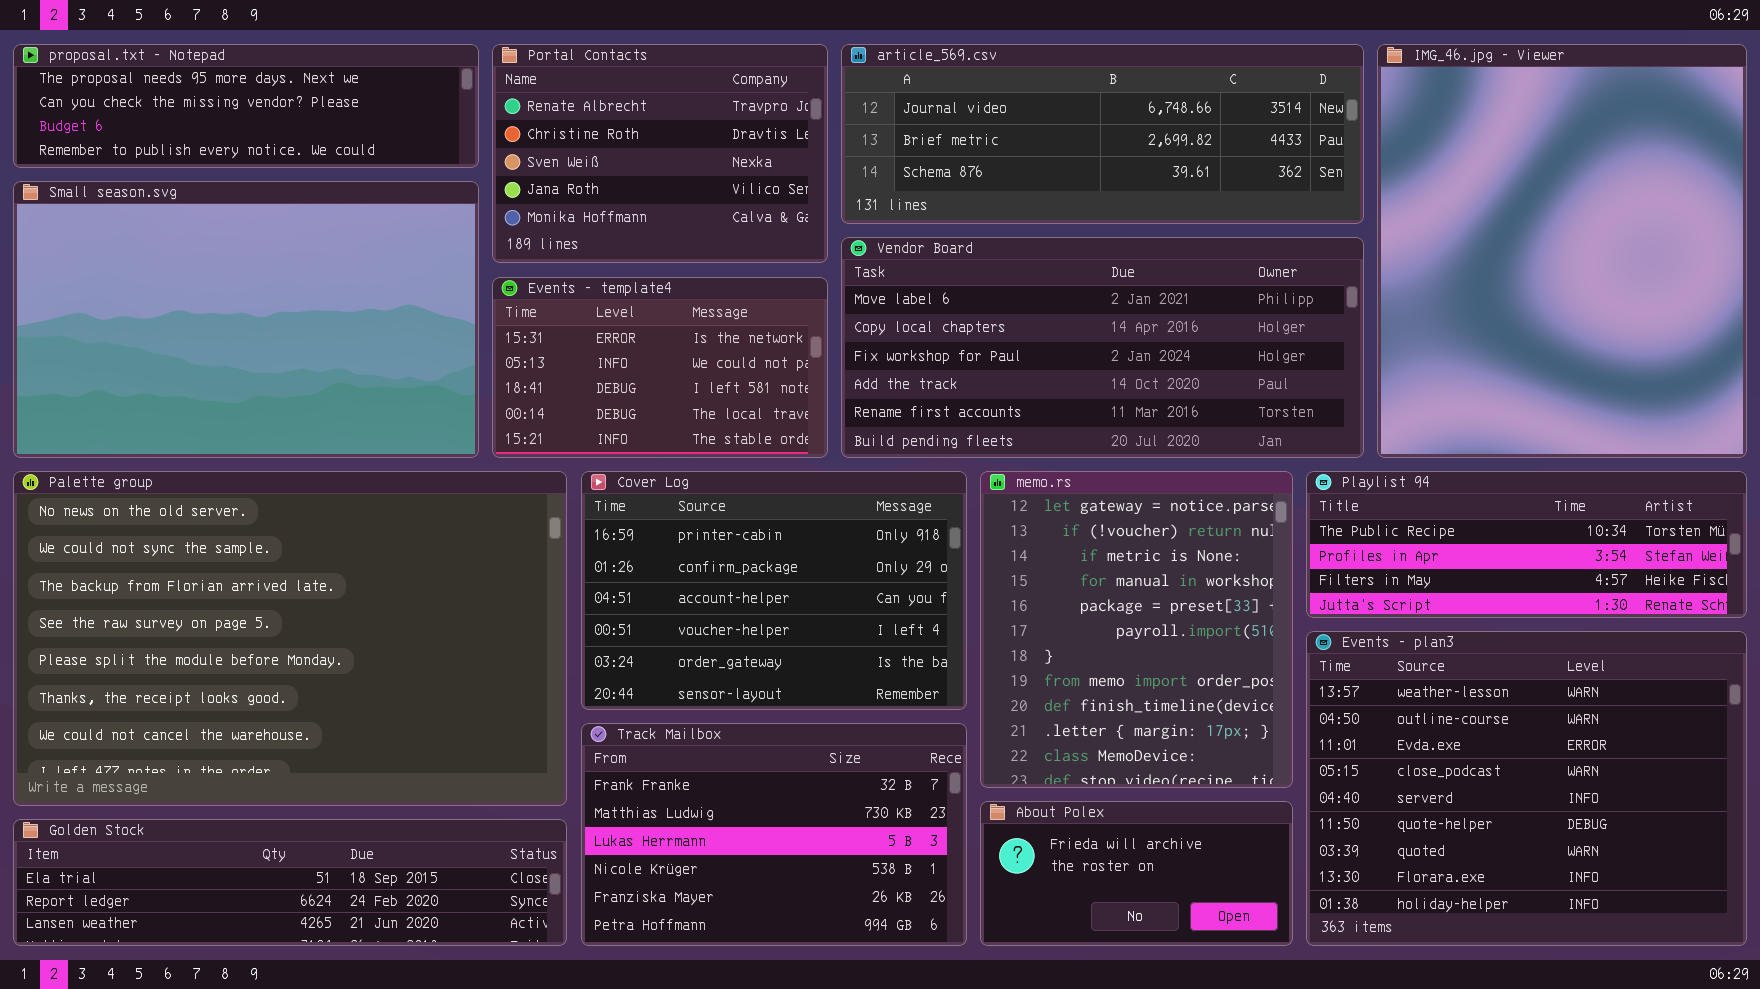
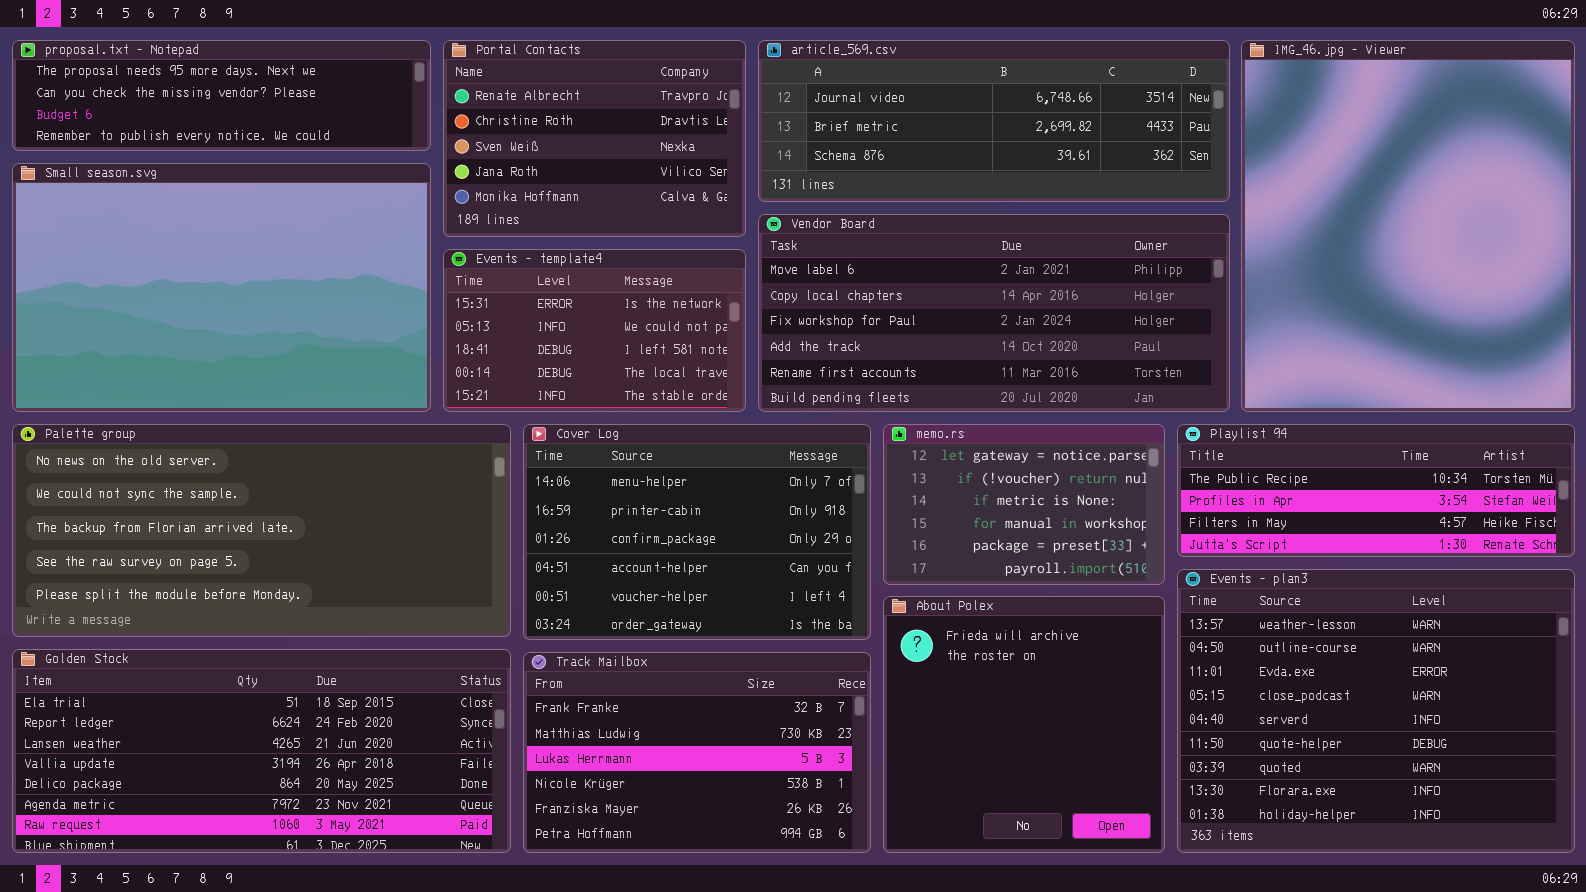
Palette group: [13,471,567,806] -> [12,424,511,637], resized
Cover Log: [581,471,967,710] -> [523,424,871,640], scrolled up 1 row
memo.rs: [980,471,1293,788] -> [883,424,1165,585], resized
About Polex: [980,801,1293,946] -> [883,596,1165,853], resized
Golden Stock: [13,819,567,946] -> [12,649,511,853], resized

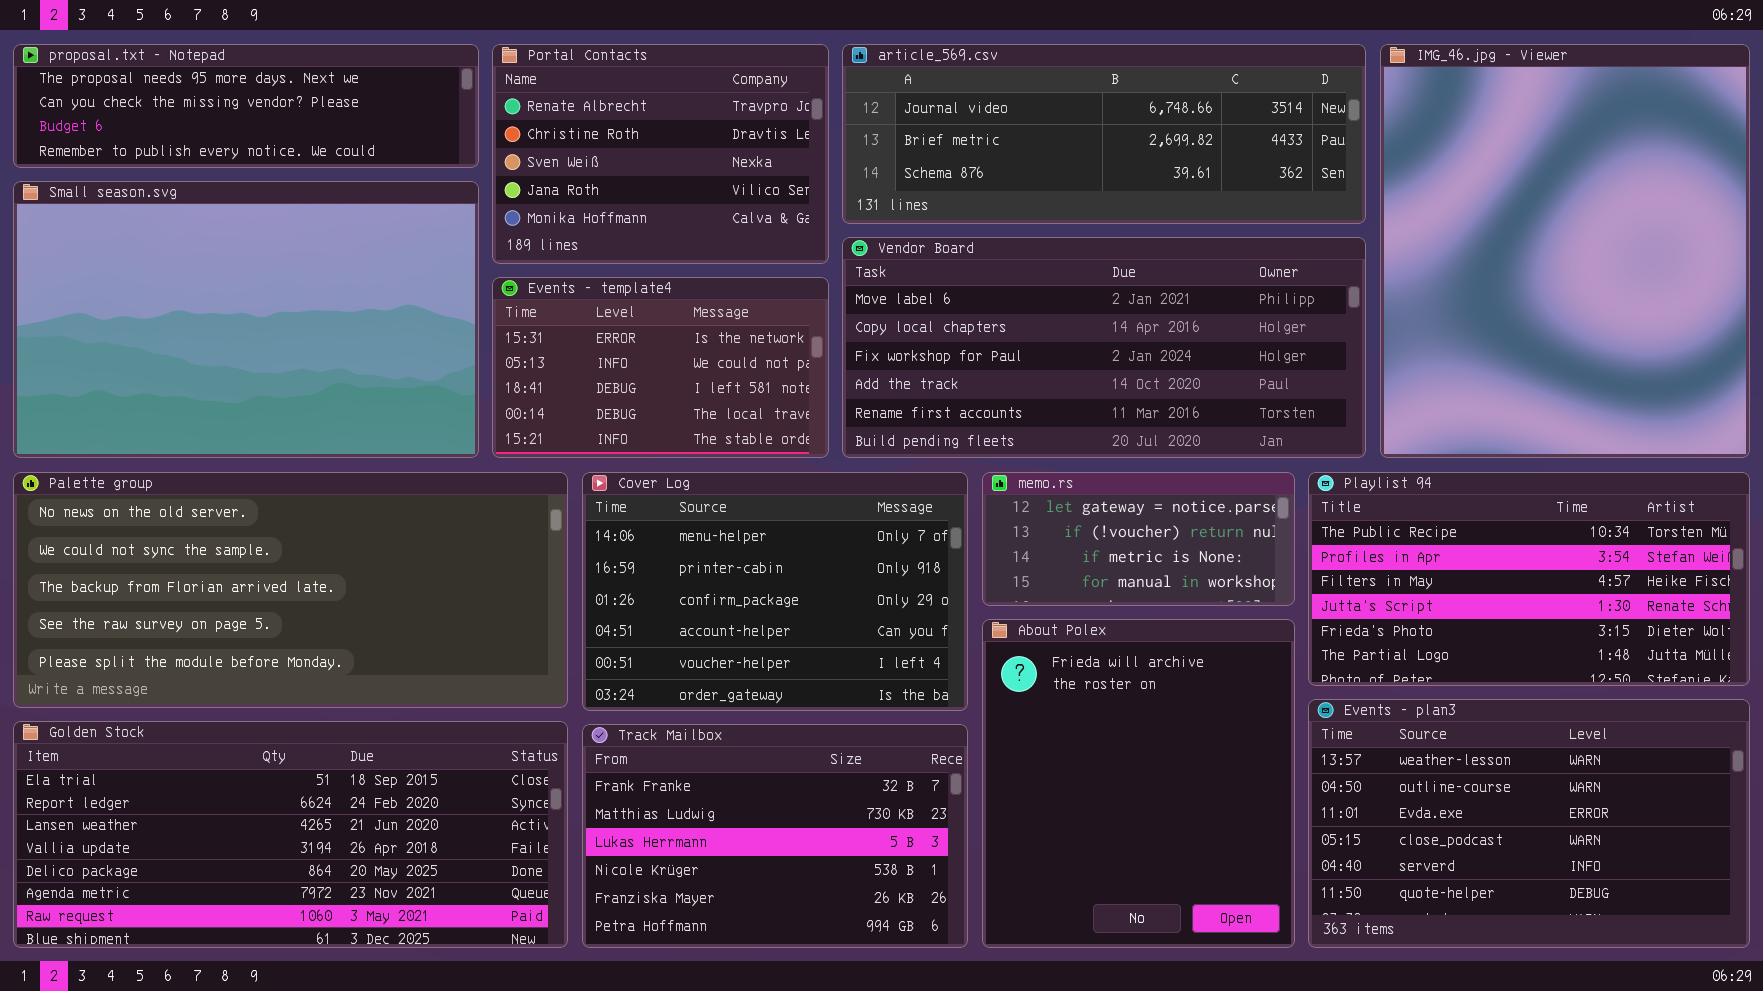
memo.rs: [883,424,1165,585] -> [982,472,1295,606], resized
Playlist 94: [1177,424,1575,557] -> [1308,472,1750,686], resized
Events - plan3: [1177,569,1575,853] -> [1308,699,1750,948], resized
About Polex: [883,596,1165,853] -> [982,619,1295,948], resized

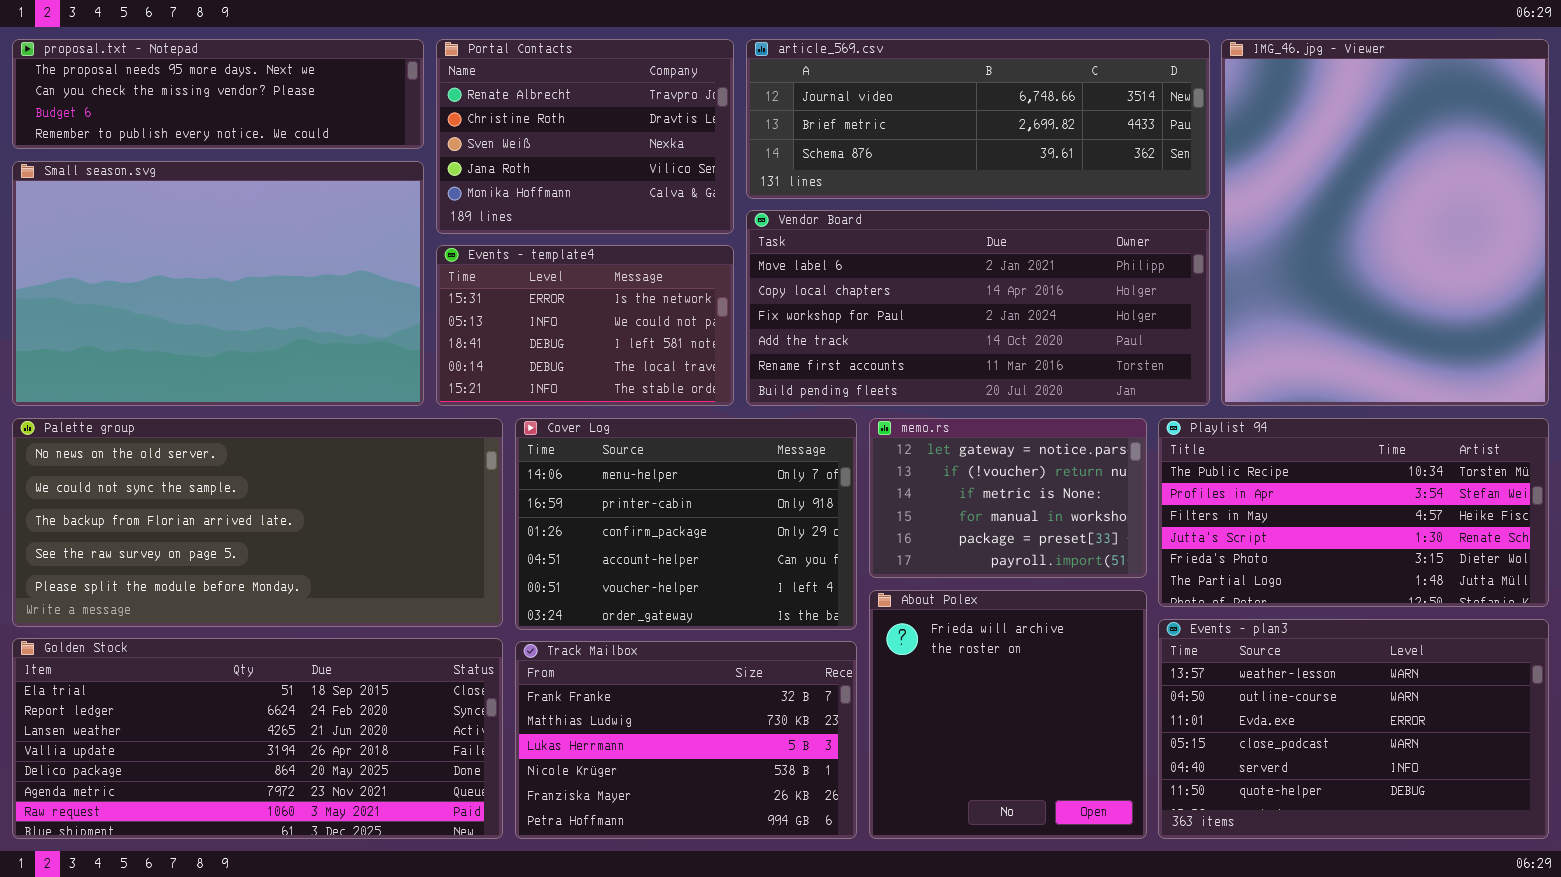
memo.rs: [982,472,1295,606] -> [869,418,1147,578], resized
About Polex: [982,619,1295,948] -> [869,590,1147,839], resized

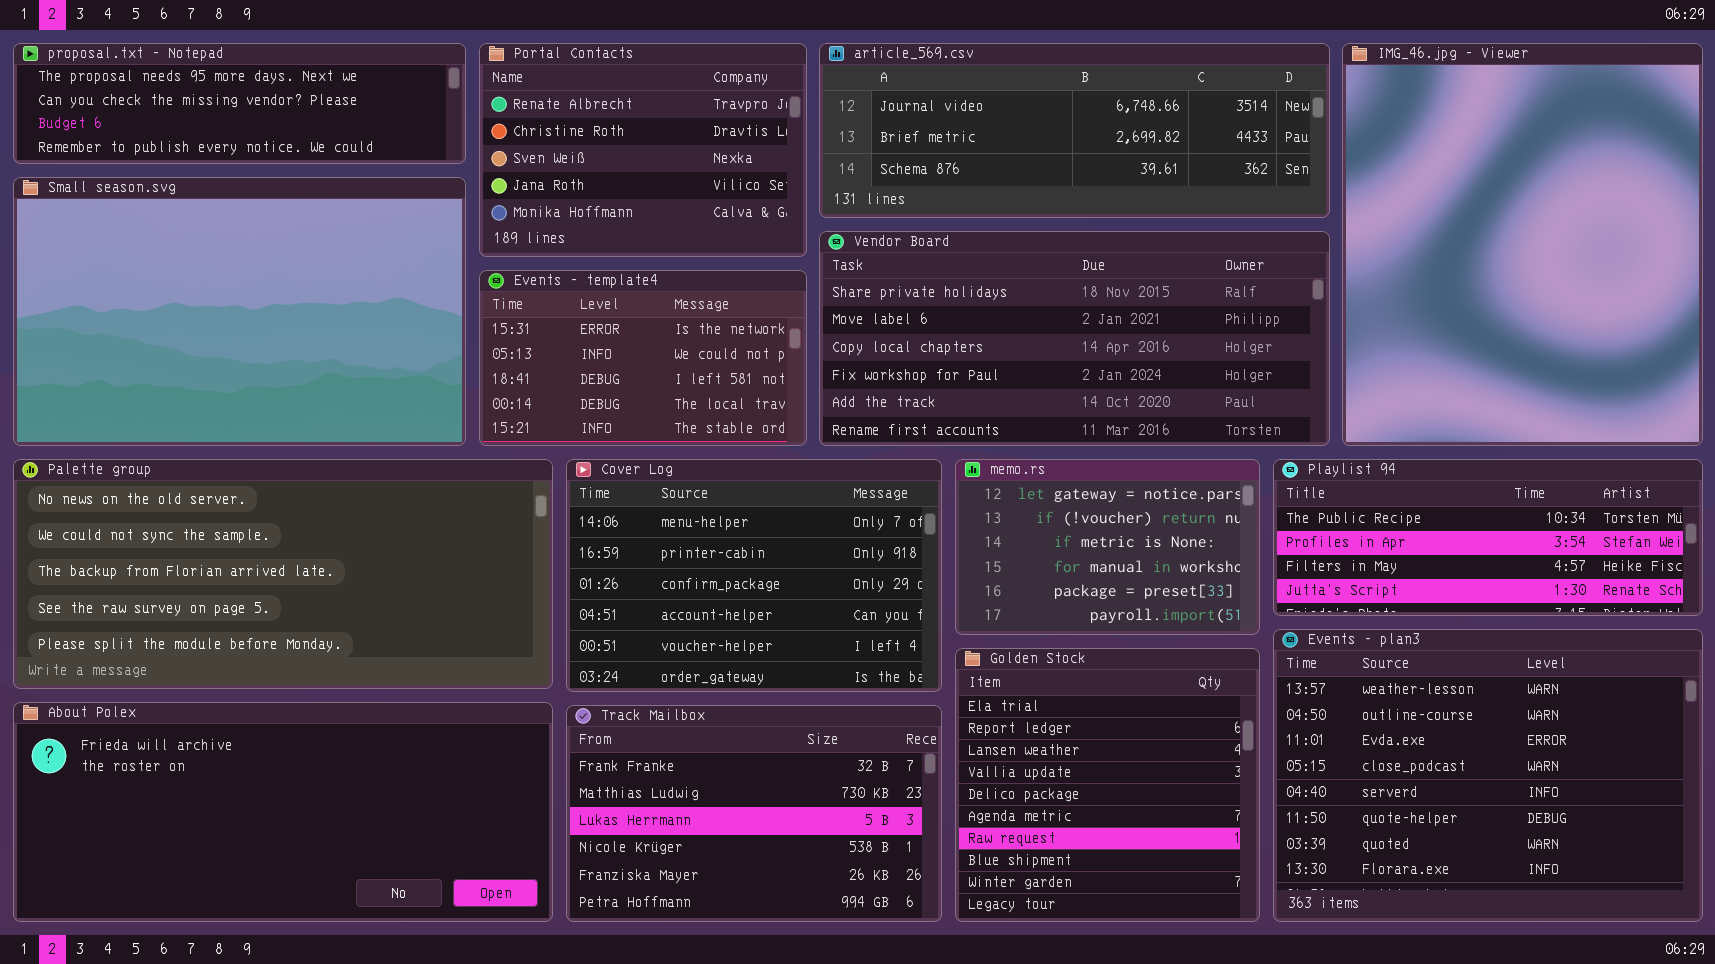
Vendor Board: [746,210,1210,406] -> [819,231,1330,446], scrolled up 1 row
Playlist 94: [1158,418,1549,607] -> [1273,459,1703,616], resized
About Polex: [869,590,1147,839] -> [13,702,553,922], moved, resized
Events - plan3: [1158,619,1549,839] -> [1273,629,1703,922], resized
Golden Stock: [12,638,503,839] -> [955,648,1260,922], moved, resized

